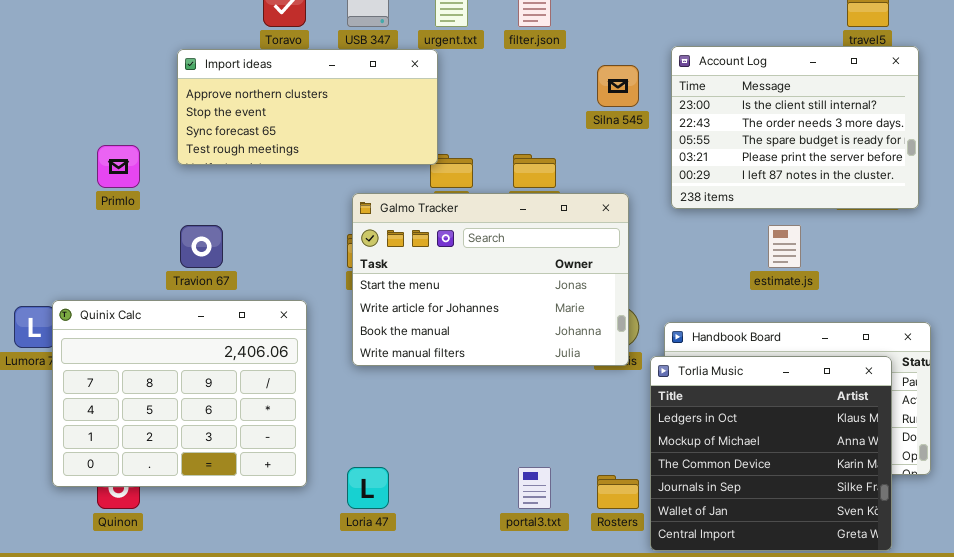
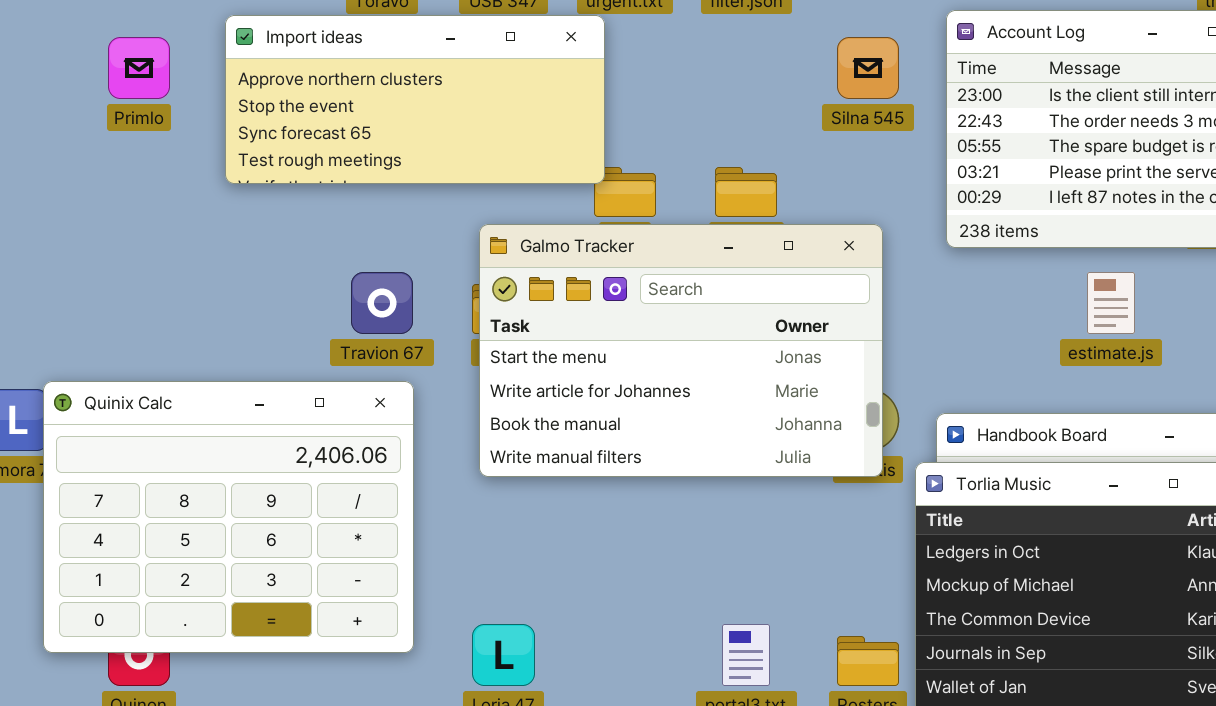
Primlo: [97,145,140,188] -> [108,37,170,99], moved
Travion 67: [180,225,223,268] -> [351,272,413,334], moved

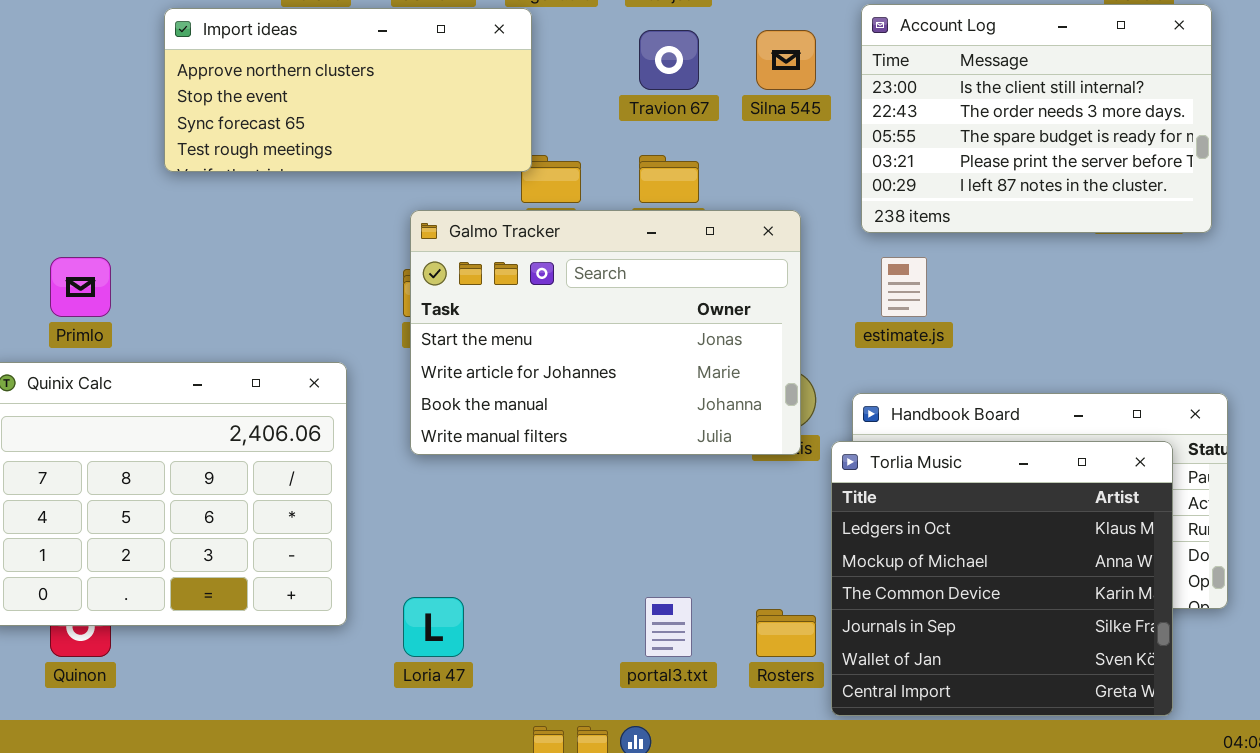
Primlo: [108,37,170,99] -> [50,257,111,317], moved
Travion 67: [351,272,413,334] -> [639,30,699,90], moved
estimate.js: [1087,272,1135,334] -> [881,257,927,317], moved

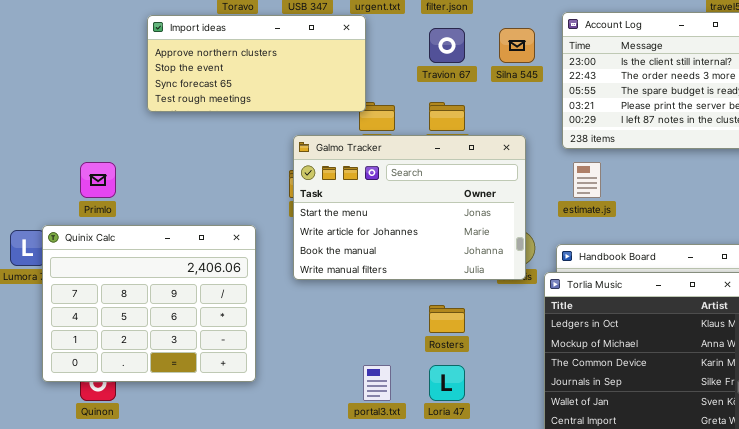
Loria 47: [403,597,464,657] -> [429,365,465,401], moved
portal3.txt: [645,597,692,657] -> [363,365,391,401], moved
Rosters: [756,609,816,657] -> [429,305,465,333], moved

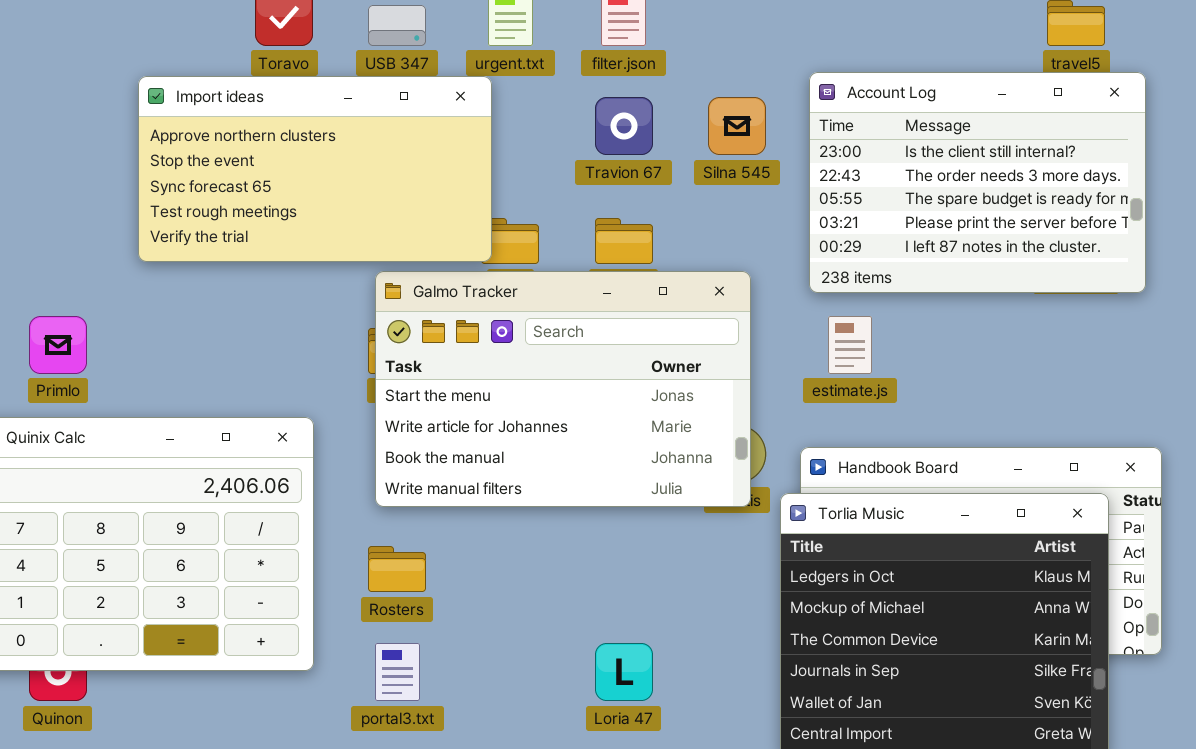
Import ideas: [147,15,366,112] -> [138,76,492,262], resized
Rosters: [429,305,465,333] -> [368,546,426,592], moved
portal3.txt: [363,365,391,401] -> [375,643,420,701], moved

